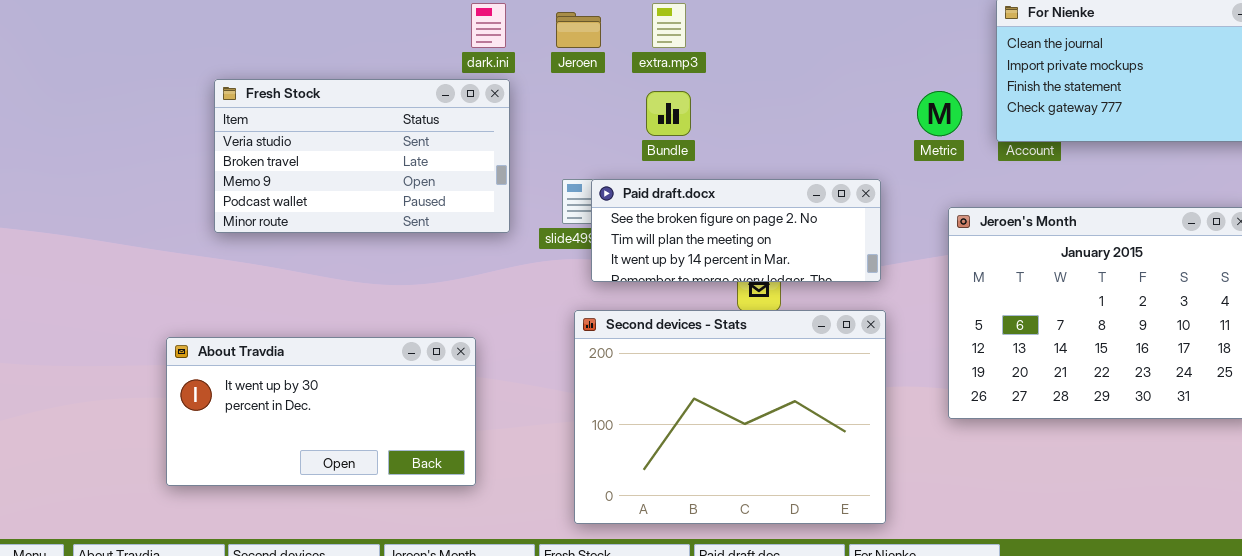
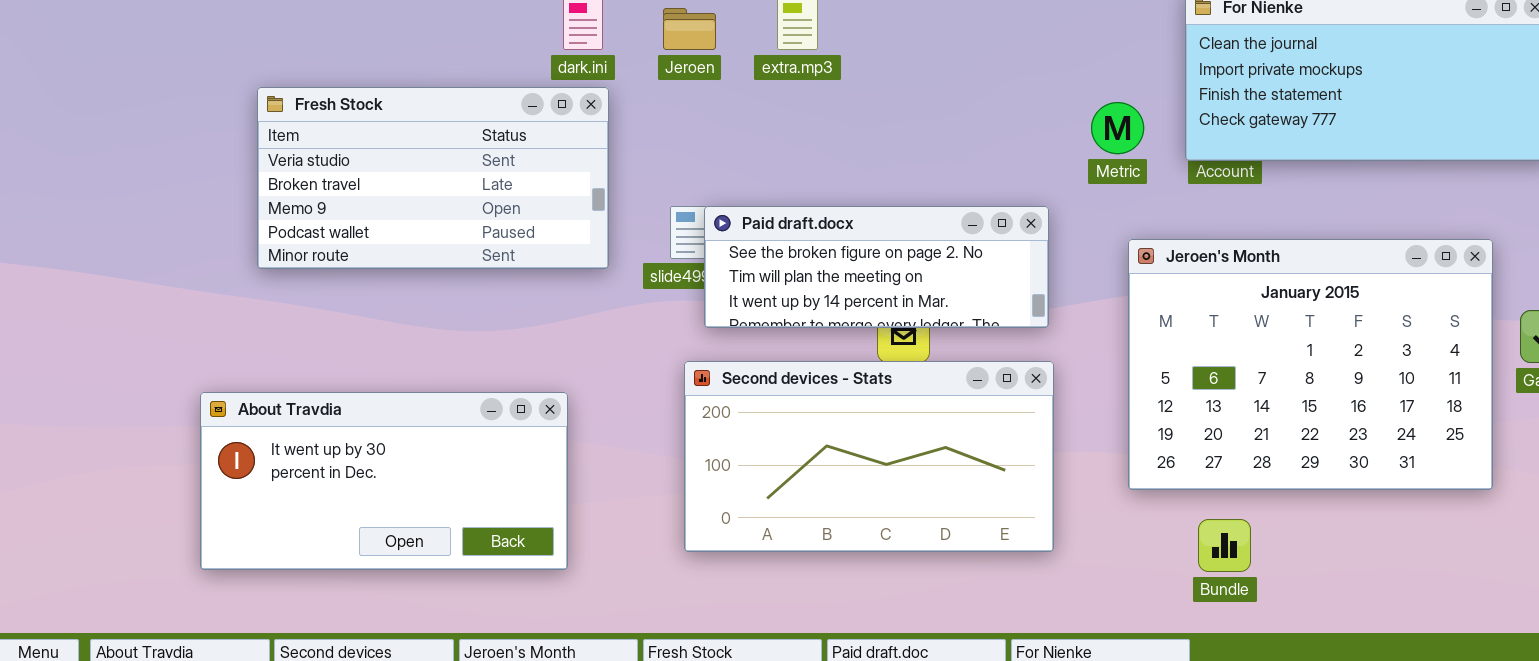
Bundle: [646,91,691,136] -> [1198,519,1251,572], moved
Second devices - Stats: [574,310,886,524] -> [684,361,1054,552], resized

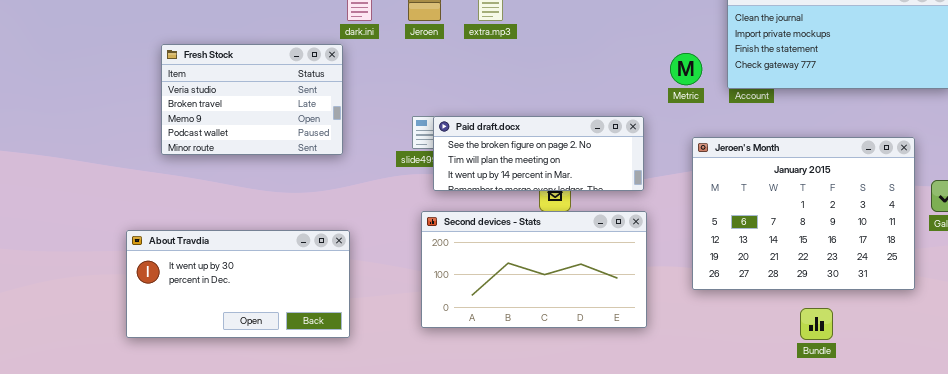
Fresh Stock: [257,87,609,269] -> [161,44,343,155], resized
Bundle: [1198,519,1251,572] -> [800,308,833,340], moved

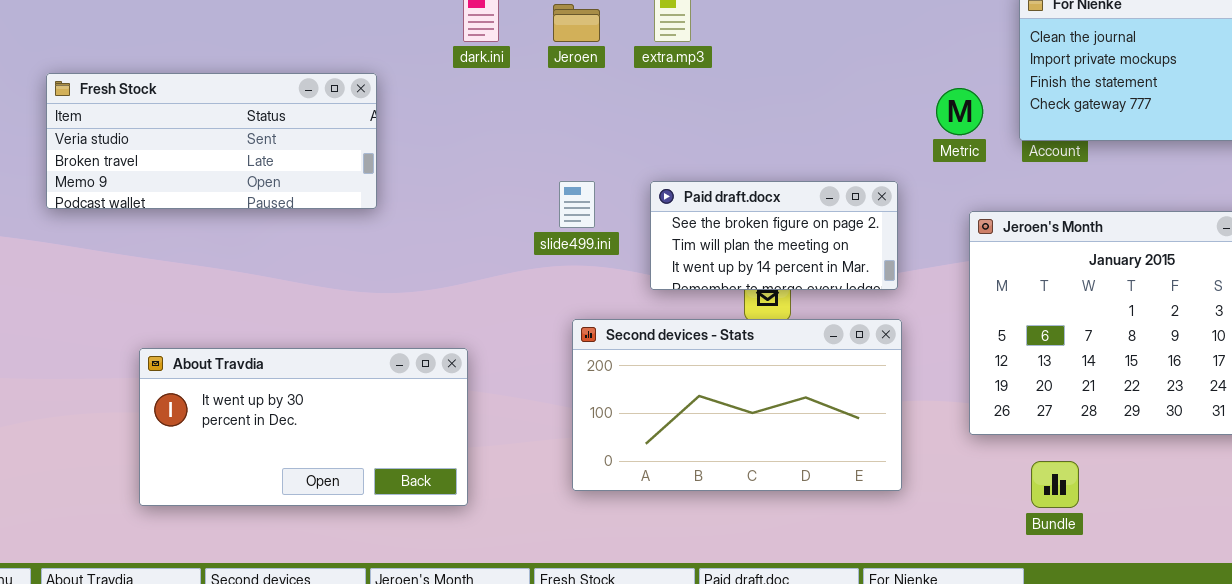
Fresh Stock: [161,44,343,155] -> [46,73,377,209], moved, resized
Paid draft.docx: [433,116,644,191] -> [650,181,898,290], resized
Bundle: [800,308,833,340] -> [1031,461,1079,508], moved

